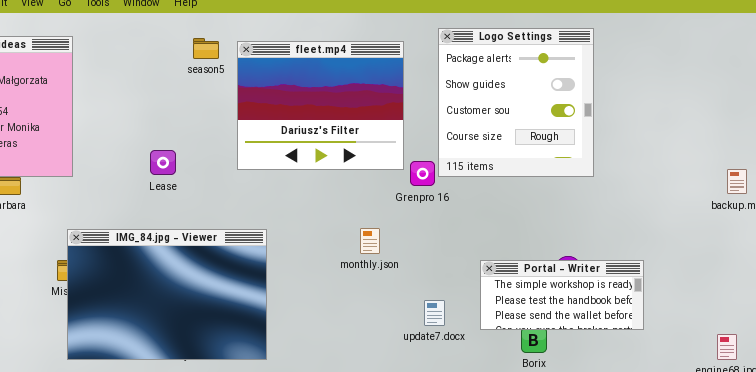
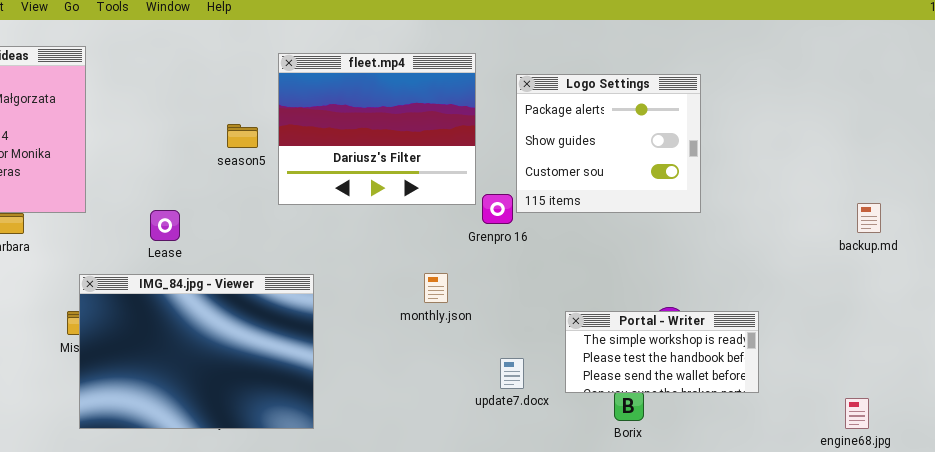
Logo Settings: [438,28,594,177] -> [516,74,701,213], resized
season5: [193,38,219,59] -> [227,124,258,148], moved
Lease: [150,150,176,175] -> [150,210,180,241], moved

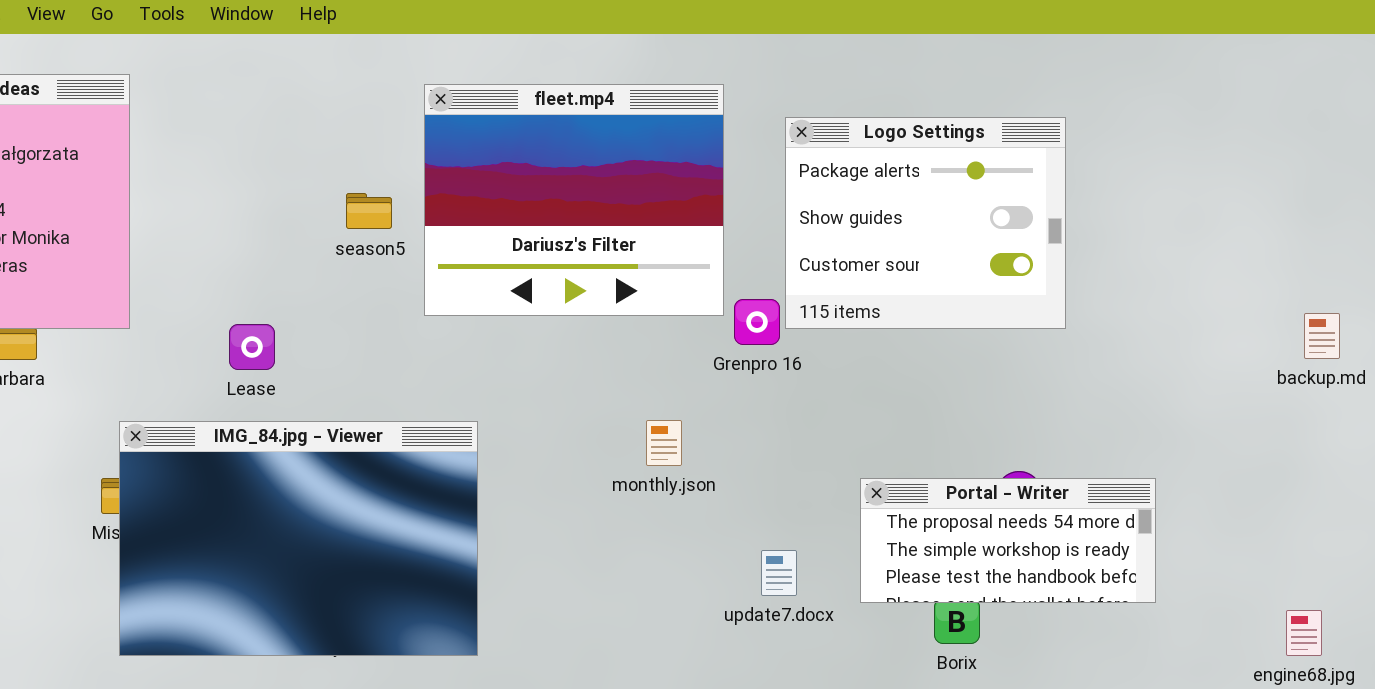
Portal - Writer: [565,311,759,393] -> [860,478,1156,603], scrolled up 1 row

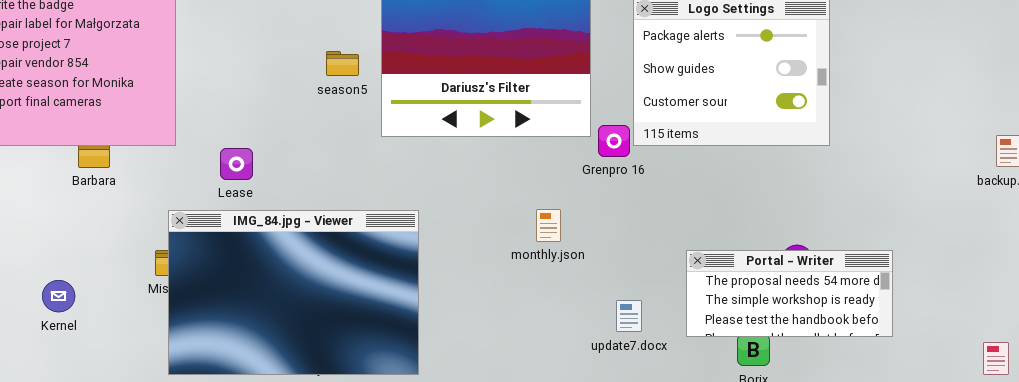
Lease: [229,324,275,370] -> [220,148,253,180], moved

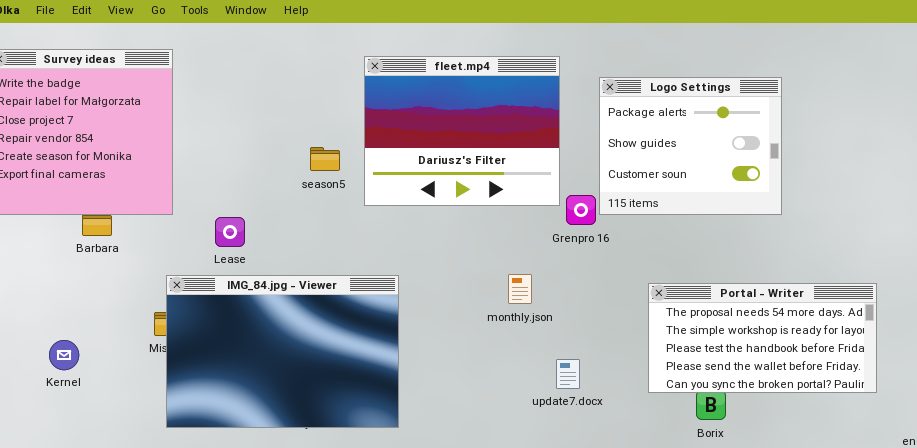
season5: [326,51,359,76] -> [310,147,340,171], moved
Portal - Writer: [686,250,893,337] -> [648,283,877,393], resized
update7.docx: [616,300,642,332] -> [556,359,580,389], moved

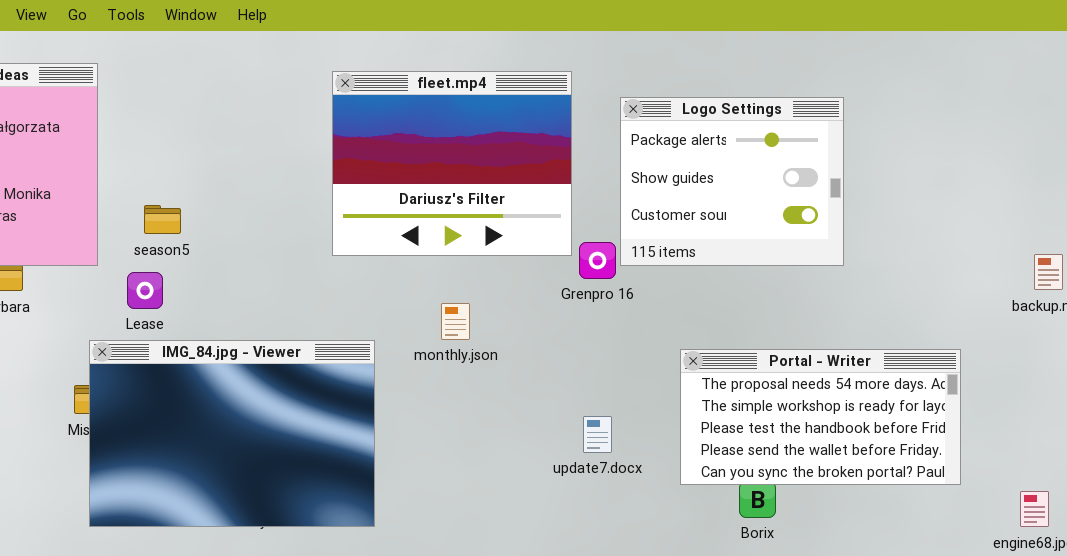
season5: [310,147,340,171] -> [144,205,181,234], moved
Lease: [215,217,245,247] -> [127,272,163,309], moved
monthly.json: [508,274,532,304] -> [441,303,470,340], moved
update7.docx: [556,359,580,389] -> [583,416,612,453], moved

